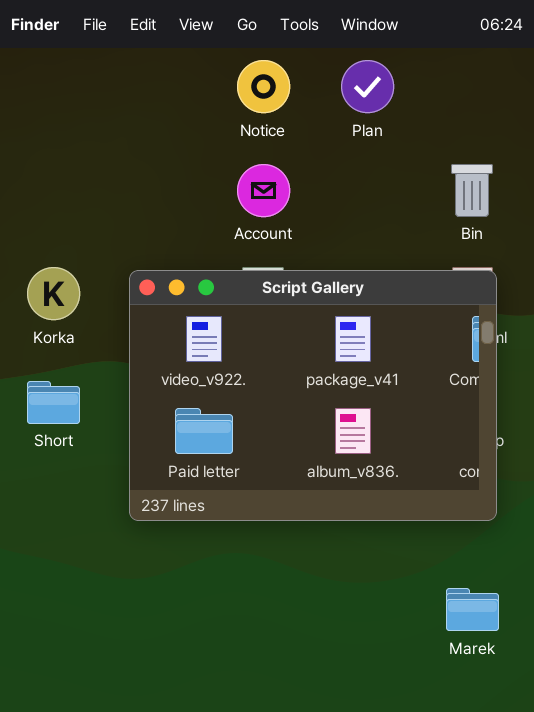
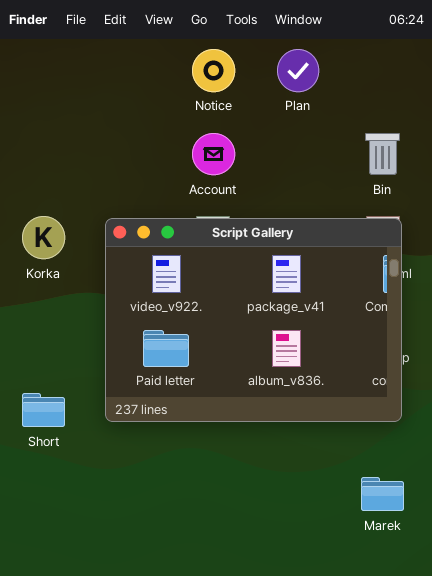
Short: [27,381,80,424] -> [22,393,65,427], moved

